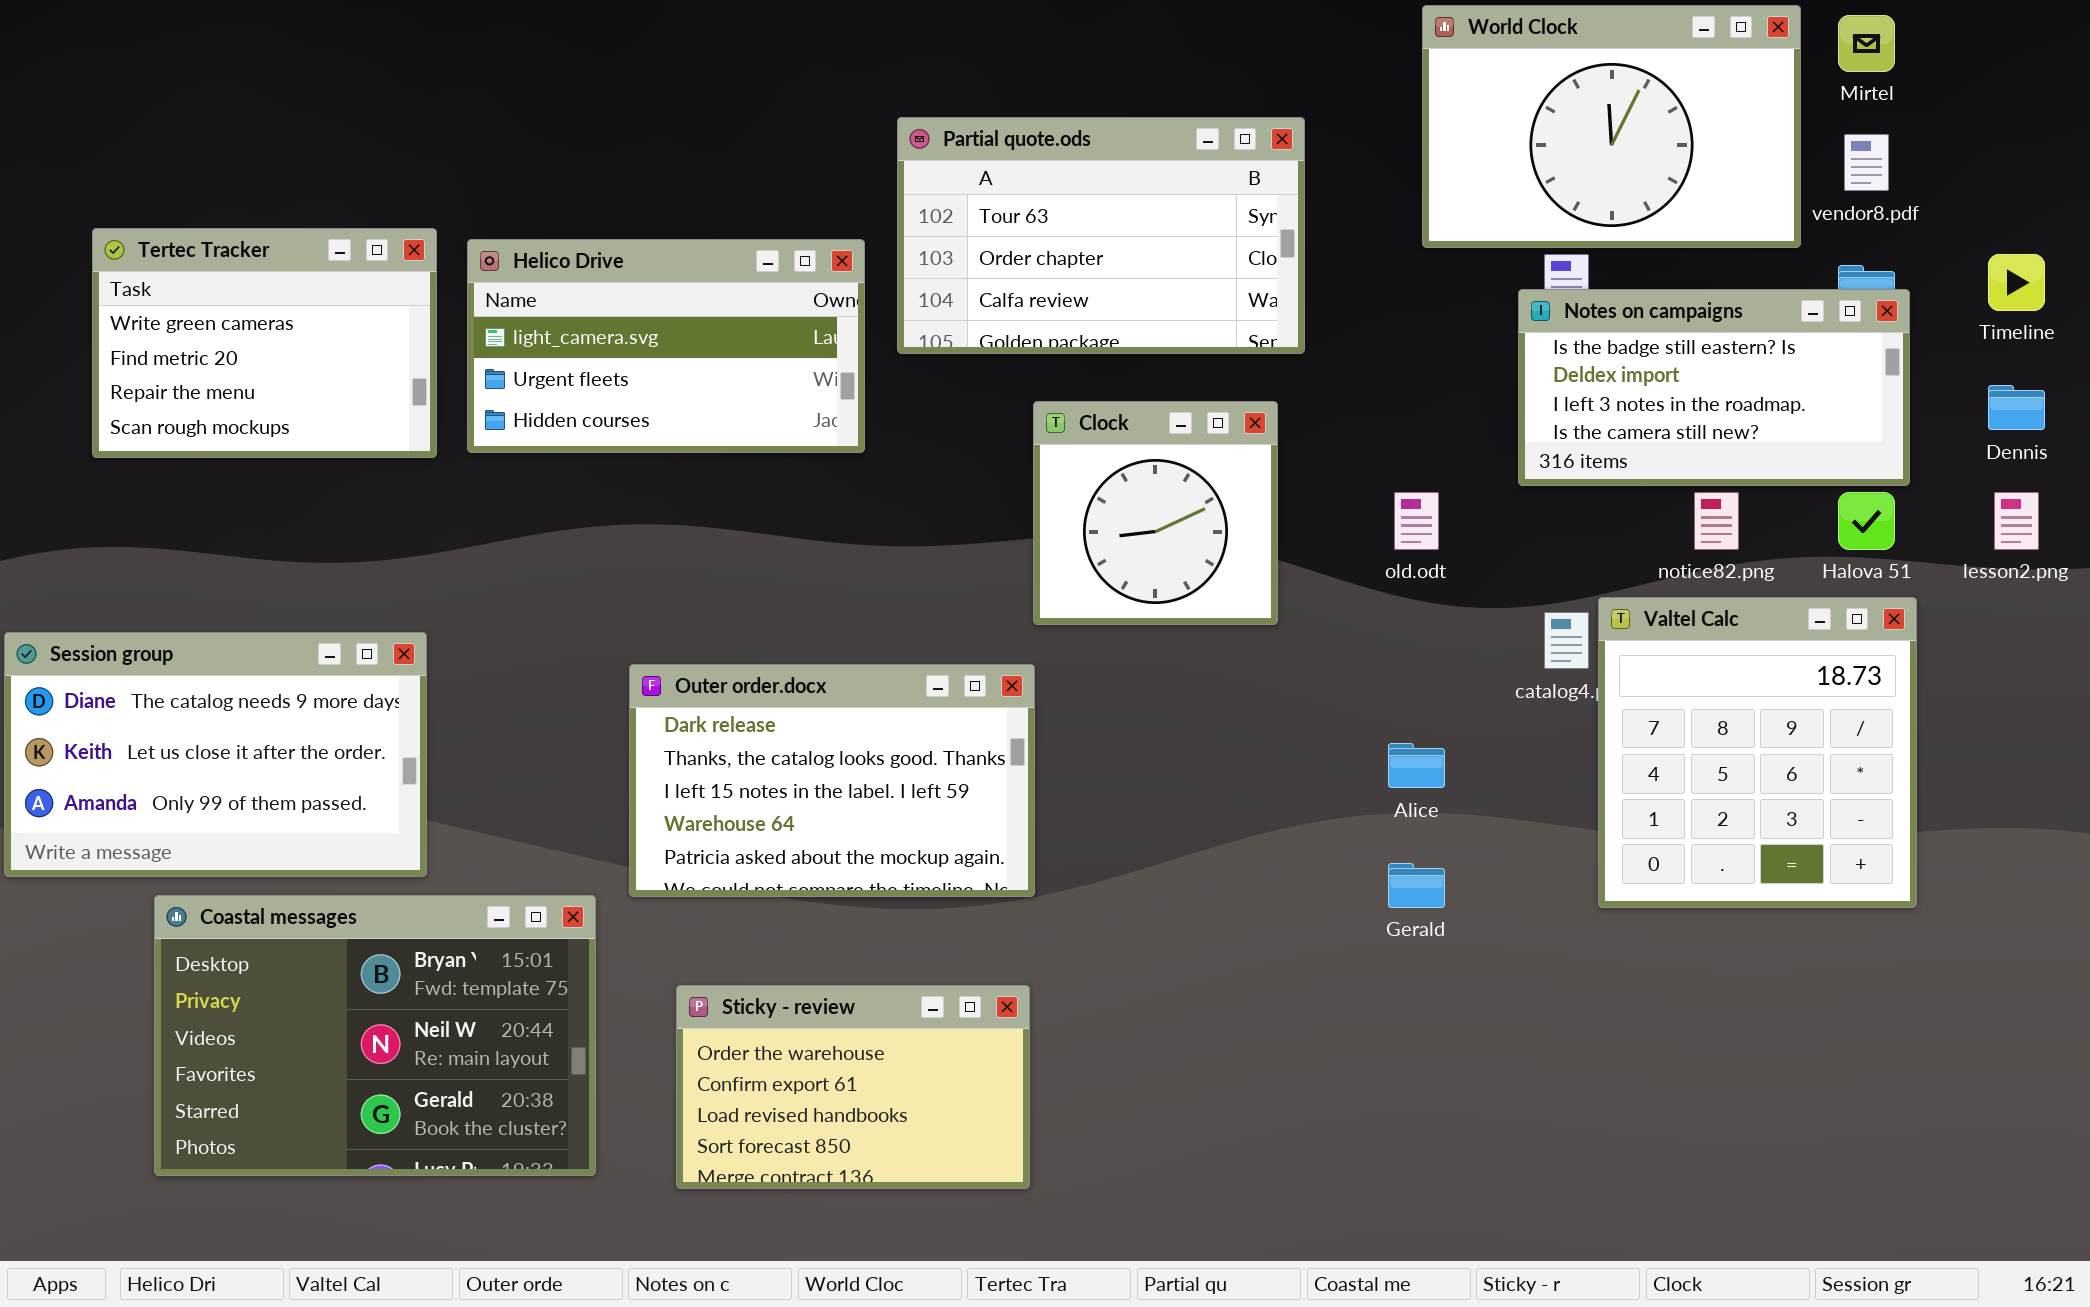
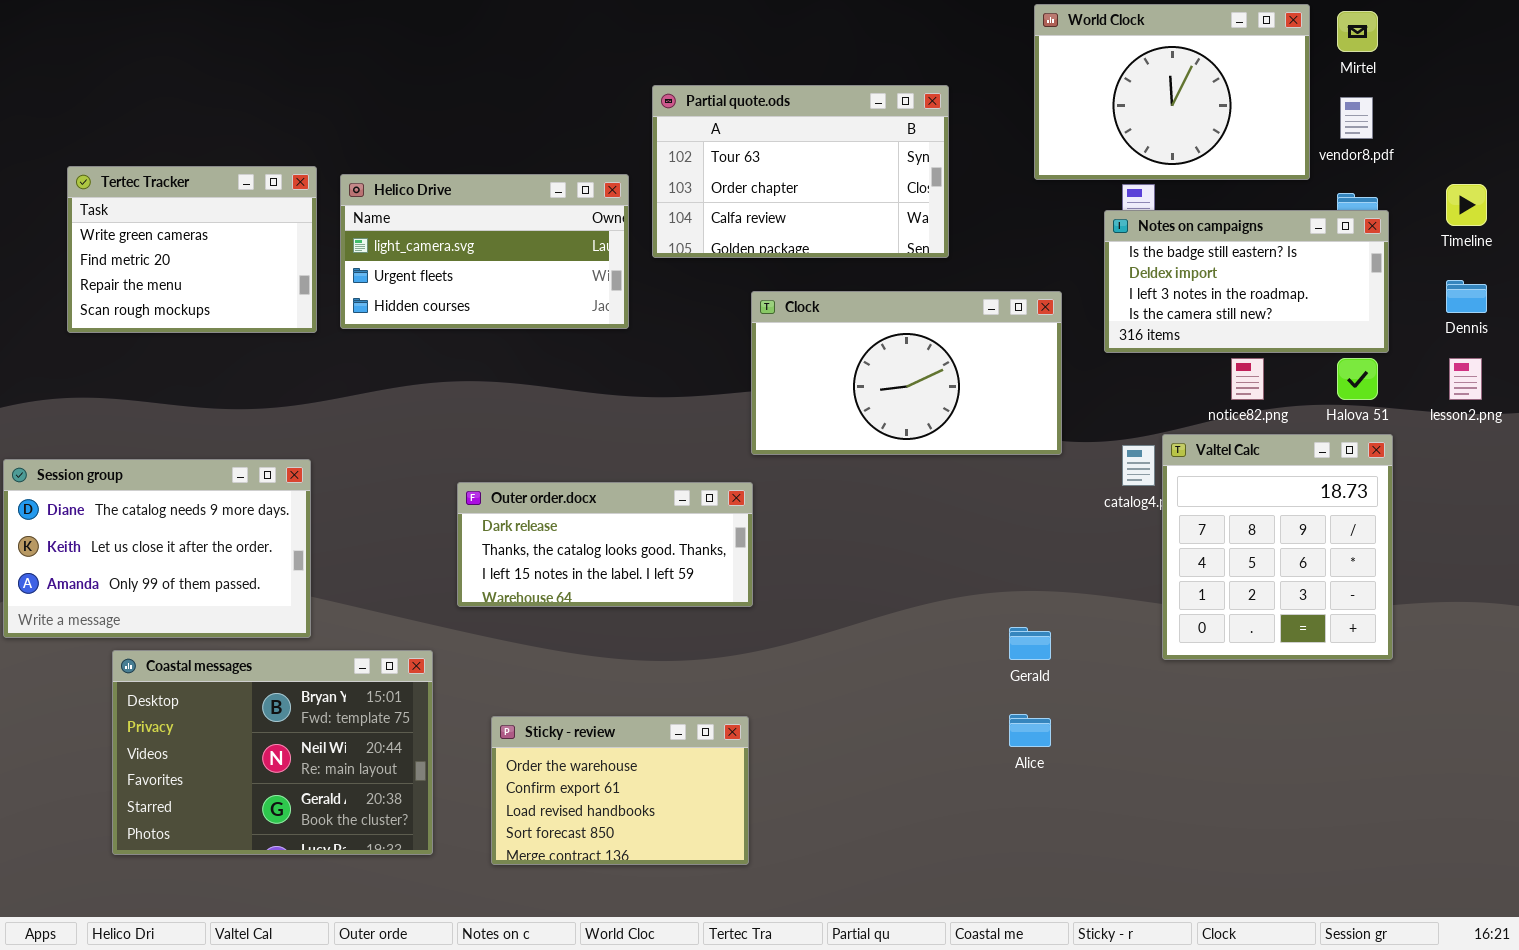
Clock: [1033,401,1278,625] -> [751,291,1062,455], resized
Outer order.docx: [629,664,1035,897] -> [457,482,753,607], resized
Alice: [1388,743,1445,788] -> [1009,714,1051,747], moved

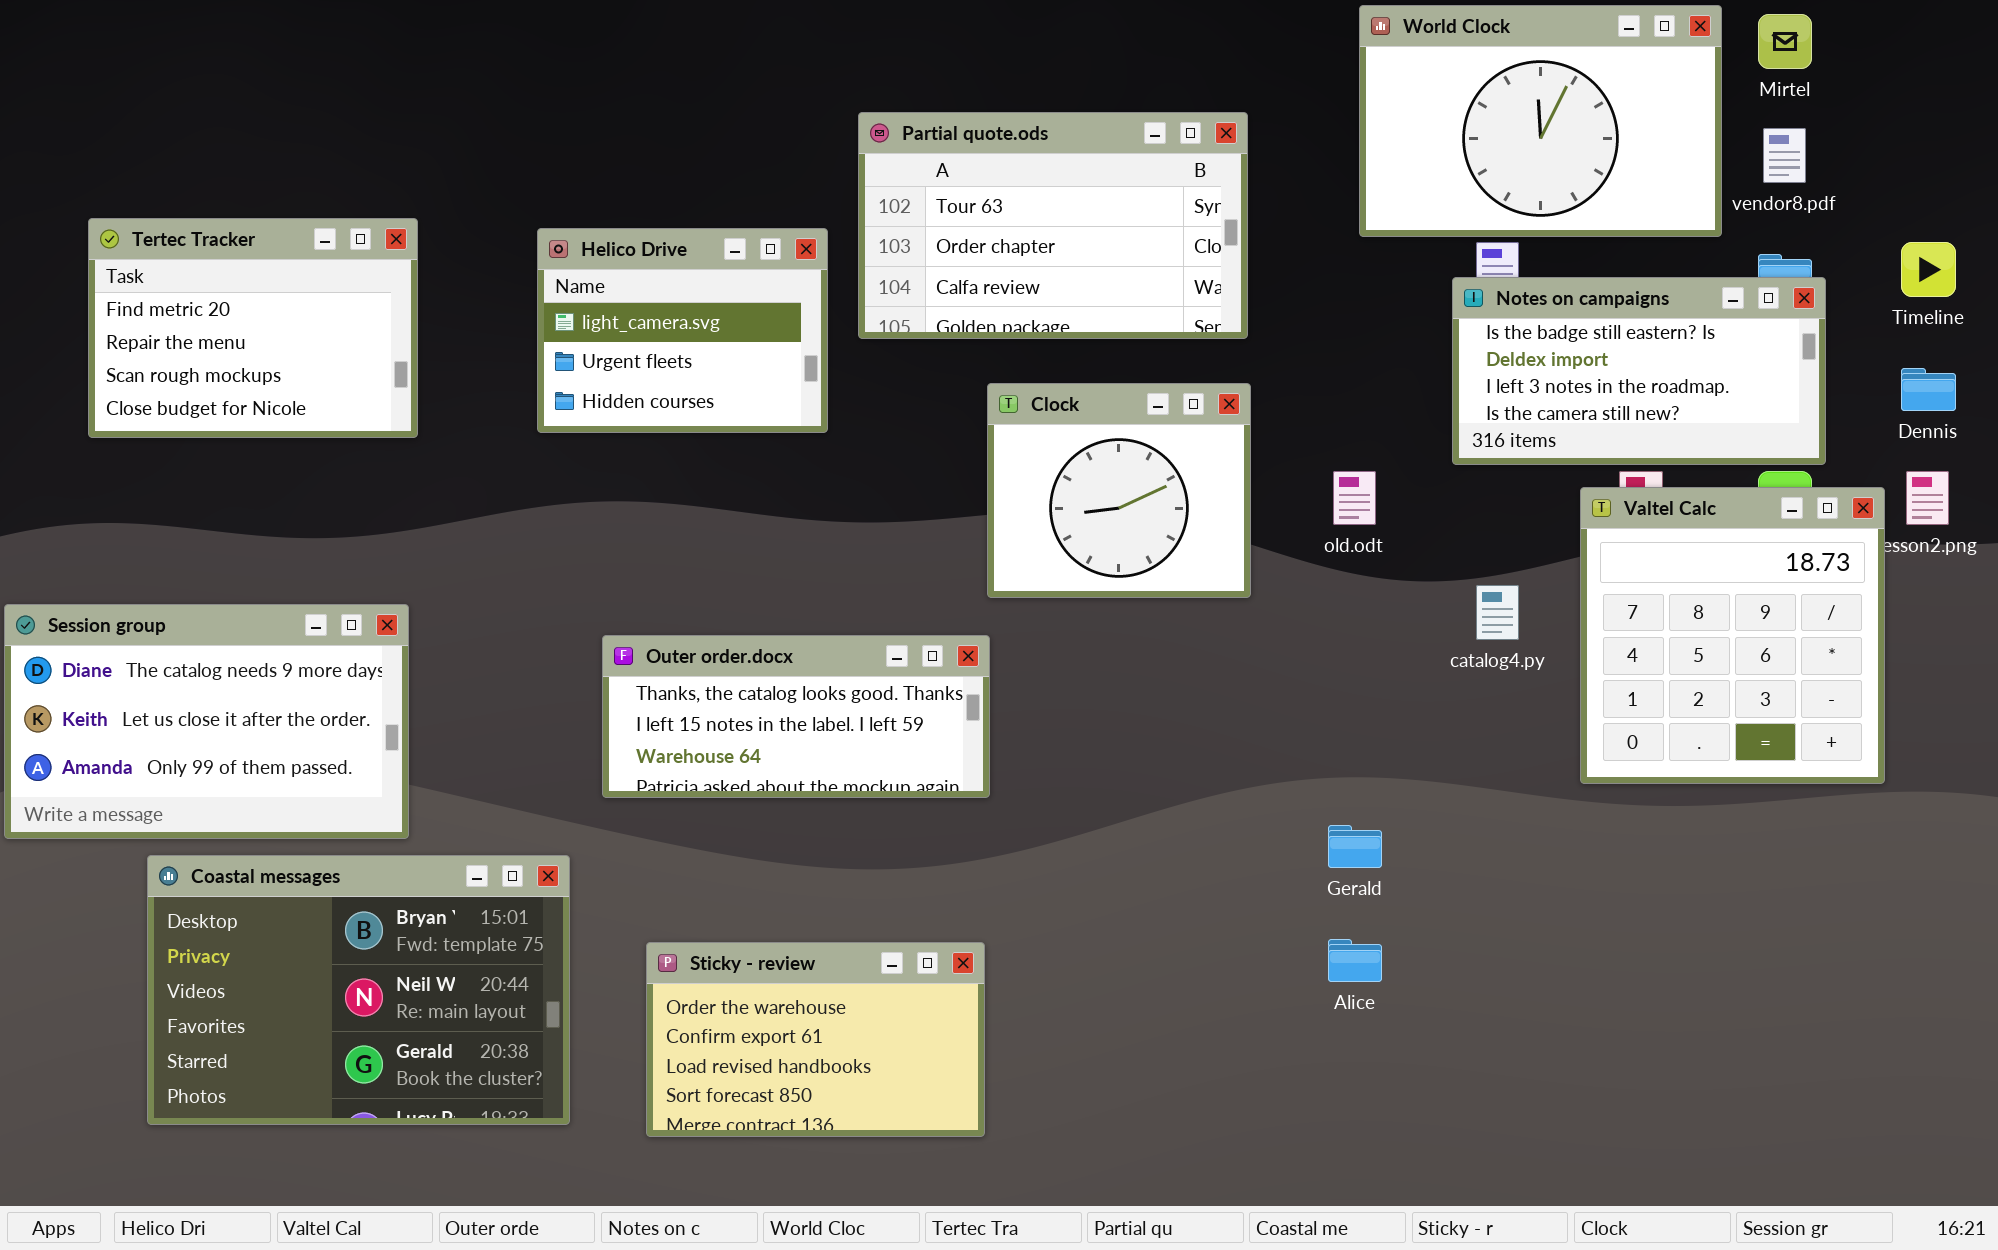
Tertec Tracker: [67,166,317,333] -> [88,218,418,438], scrolled down 1 row
Helico Drive: [340,174,629,329] -> [537,228,828,433], resized
Clock: [751,291,1062,455] -> [987,383,1251,598], resized
Valtel Calc: [1162,434,1393,660] -> [1580,487,1885,784], moved
Outer order.docx: [457,482,753,607] -> [602,635,990,798], scrolled down 1 row

